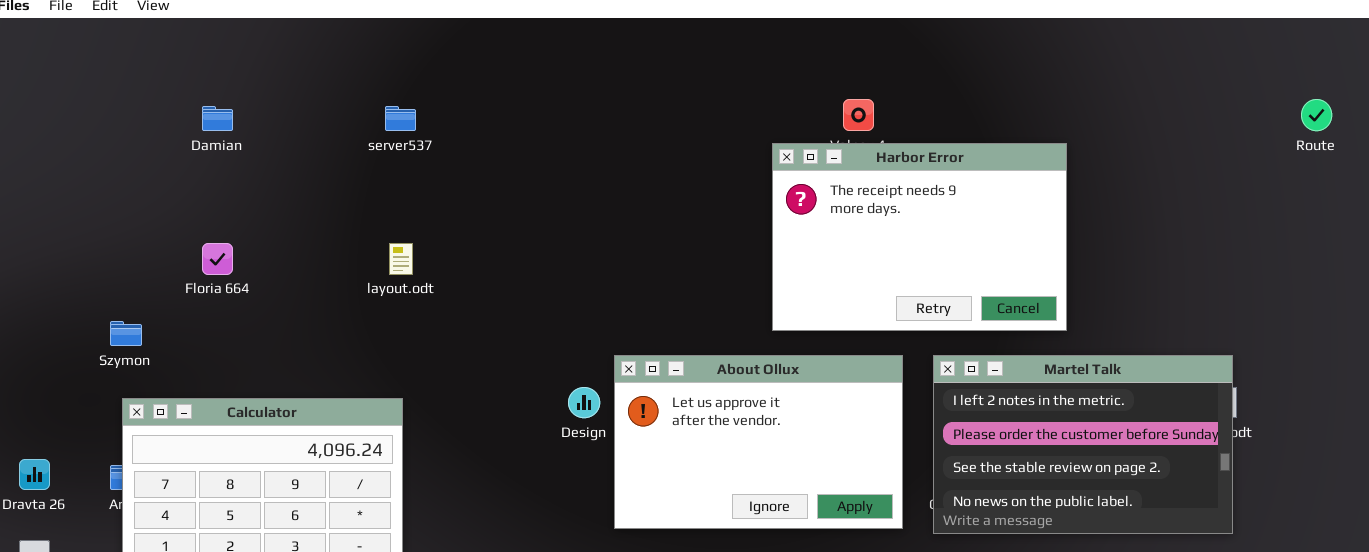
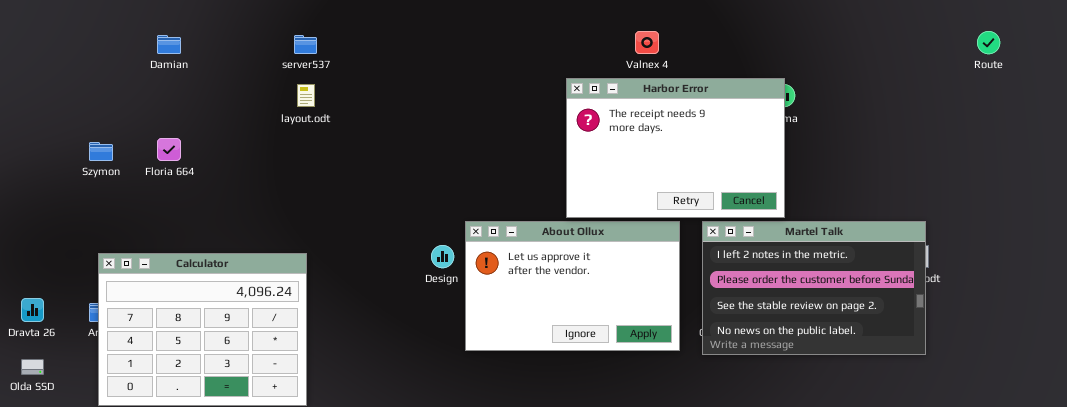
Harbor Error: [772,143,1067,331] -> [566,78,785,218], moved
layout.odt: [389,243,413,275] -> [297,84,315,107], moved
Szymon: [110,321,142,346] -> [89,142,113,161], moved

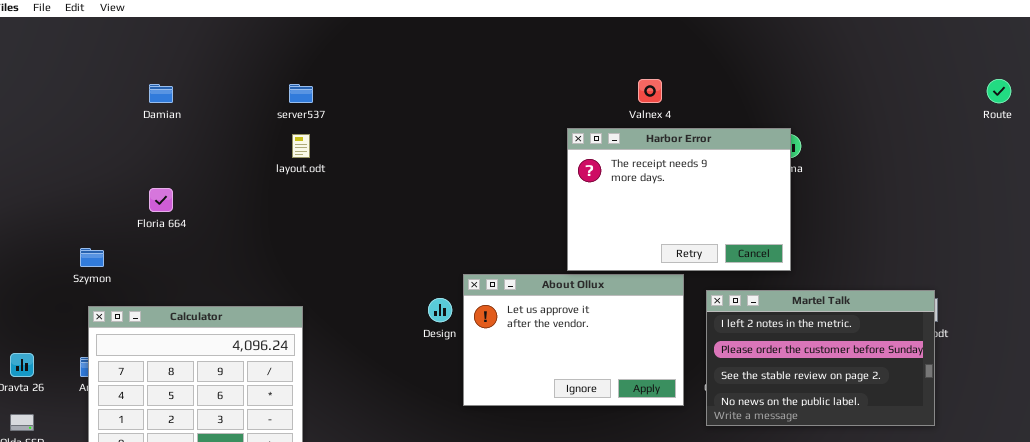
Szymon: [89,142,113,161] -> [80,248,104,267], moved
Martel Talk: [702,221,926,355] -> [706,290,935,426], moved

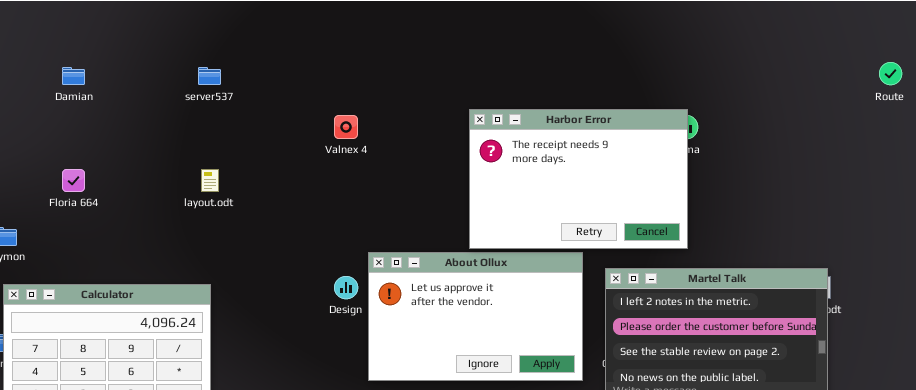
Valnex 4: [638,79,662,103] -> [334,115,358,139], moved
layout.odt: [292,134,310,158] -> [201,169,219,192], moved

